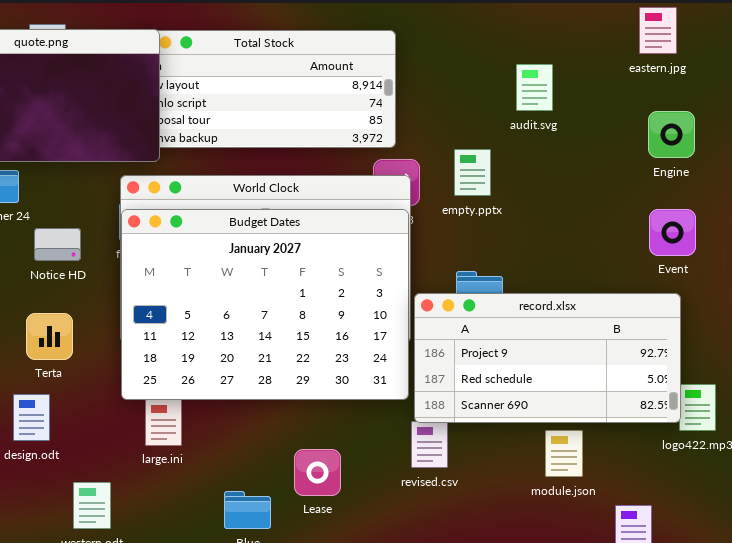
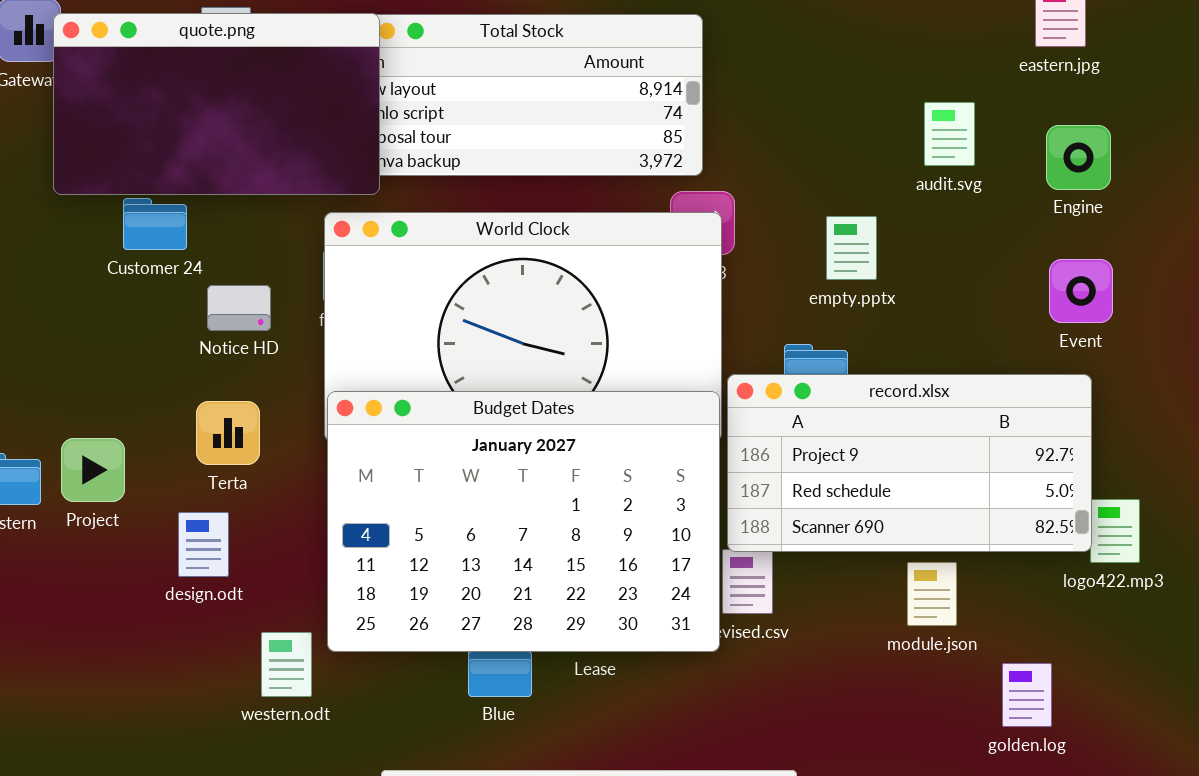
audit.svg: [516,64,553,111] -> [924,102,975,166], moved
empty.pptx: [454,149,491,196] -> [826,216,877,280], moved
Budget Dates: [121,209,409,400] -> [327,391,720,652], moved

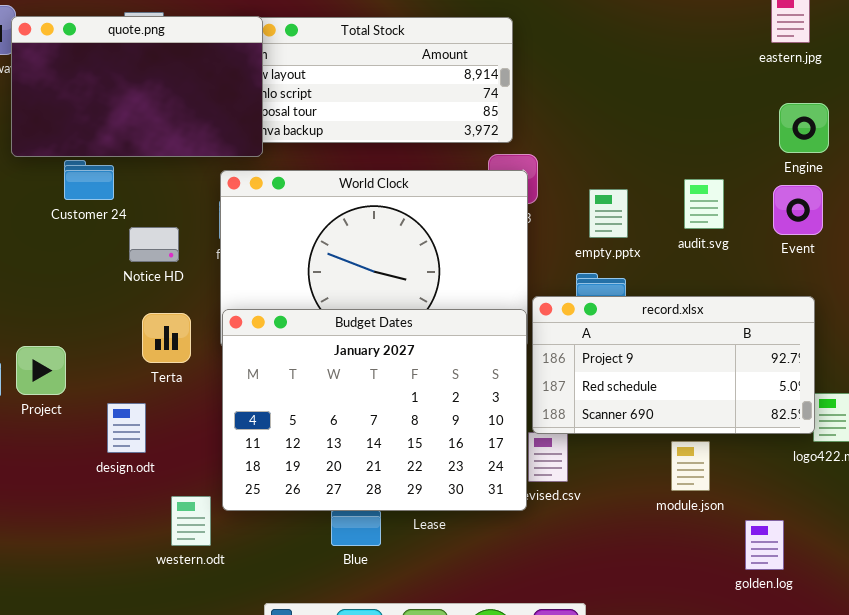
audit.svg: [924,102,975,166] -> [684,179,724,229], moved
empty.pptx: [826,216,877,280] -> [589,189,628,238], moved
Event: [1049,259,1113,323] -> [773,185,823,235], moved
Terta: [196,401,260,465] -> [142,313,191,363], moved

